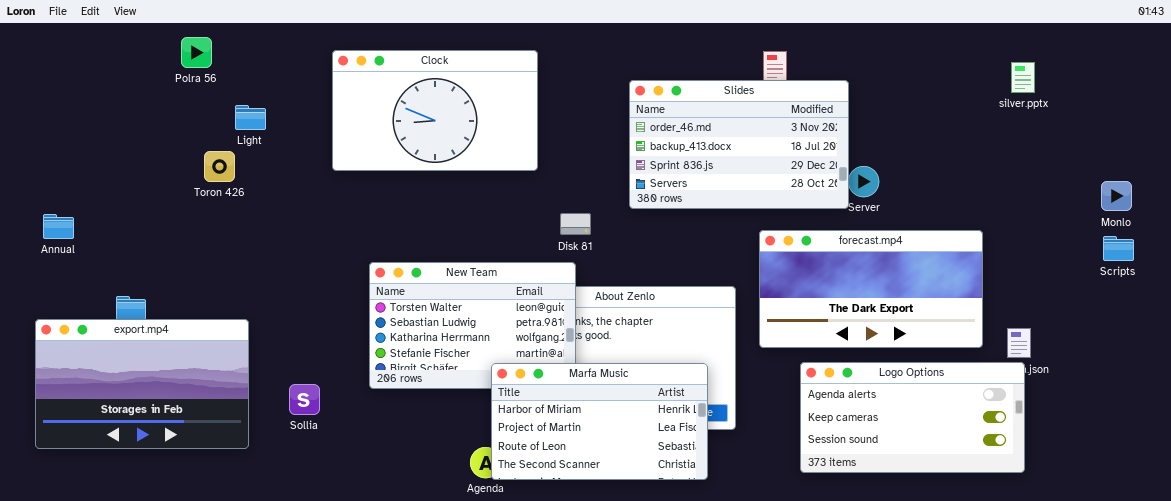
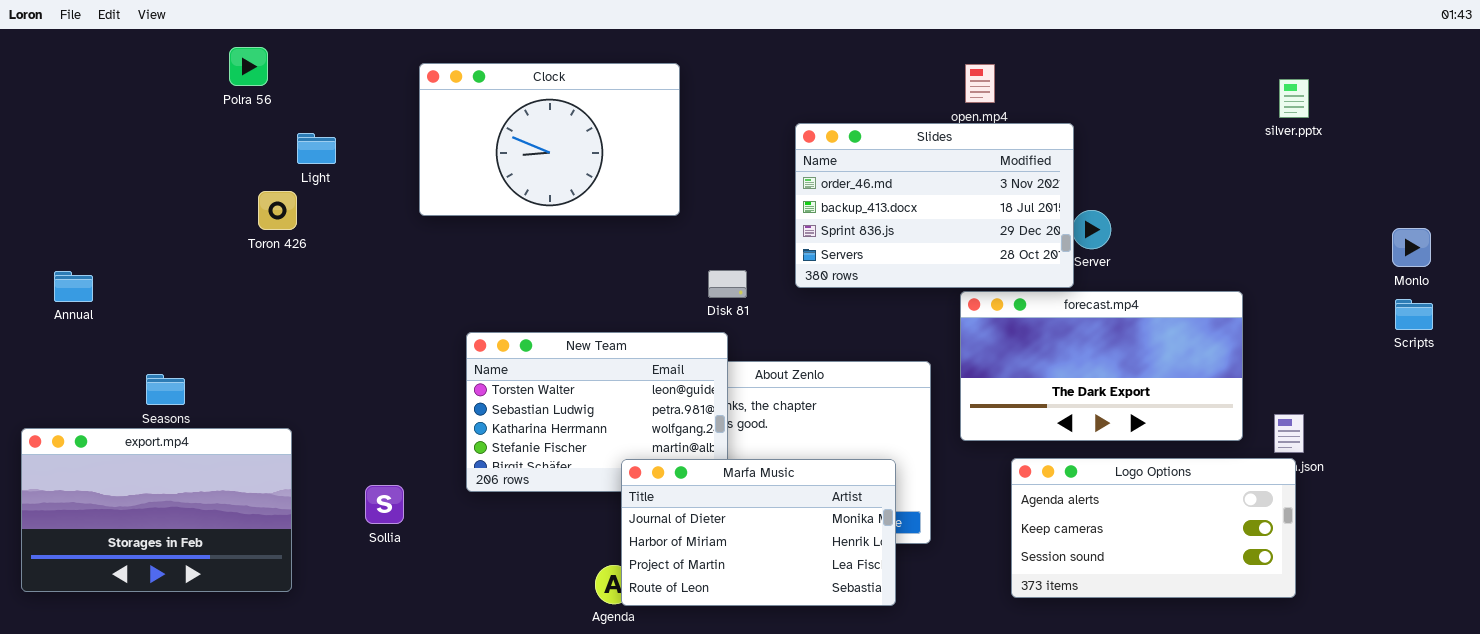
Slides: [629,80,849,209] -> [795,123,1074,288], moved
export.mp4: [35,319,249,449] -> [21,428,292,592], moved
Marfa Music: [491,363,708,480] -> [621,459,896,606], scrolled up 1 row

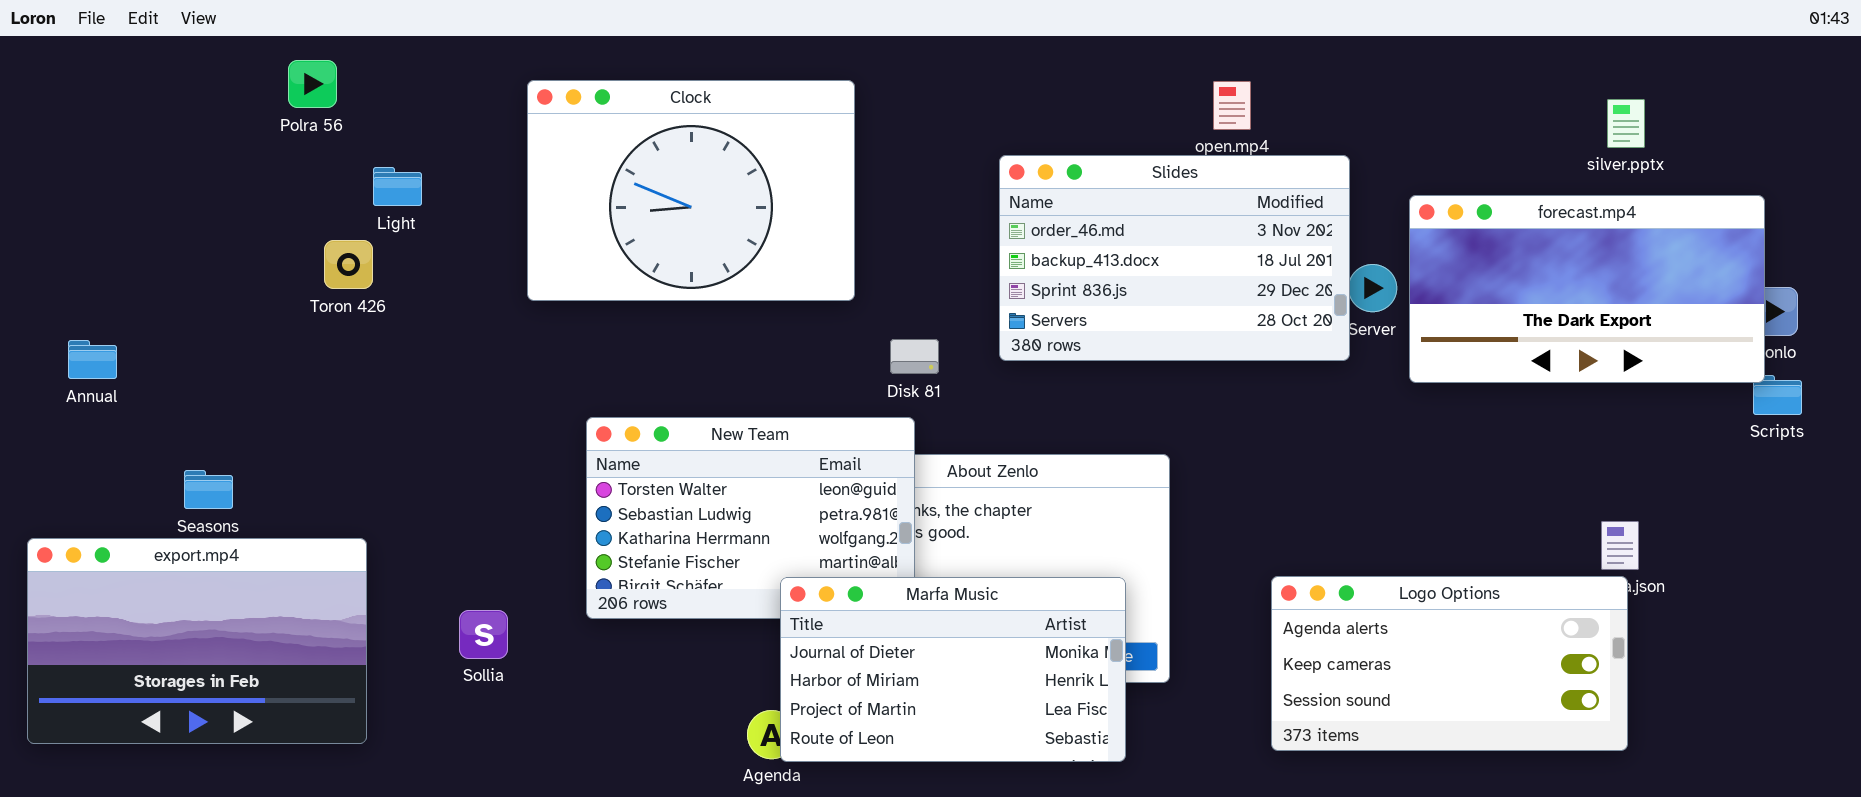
Clock: [419,63,680,216] -> [527,80,855,301], resized
forecast.mp4: [960,291,1243,441] -> [1409,195,1765,383], moved

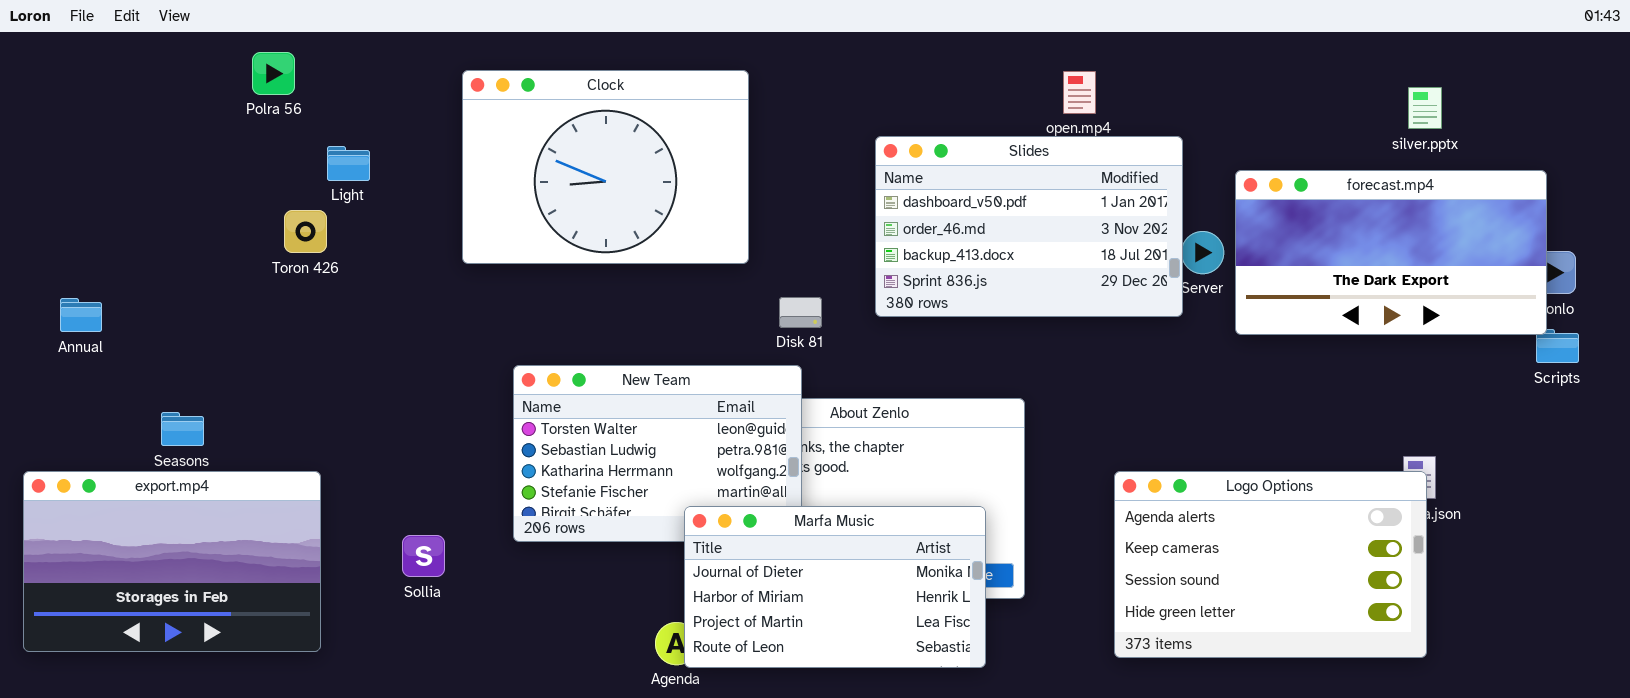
Slides: [999,155,1350,361] -> [875,136,1183,317], scrolled up 1 row
Logo Options: [1271,576,1628,751] -> [1114,471,1427,658], resized

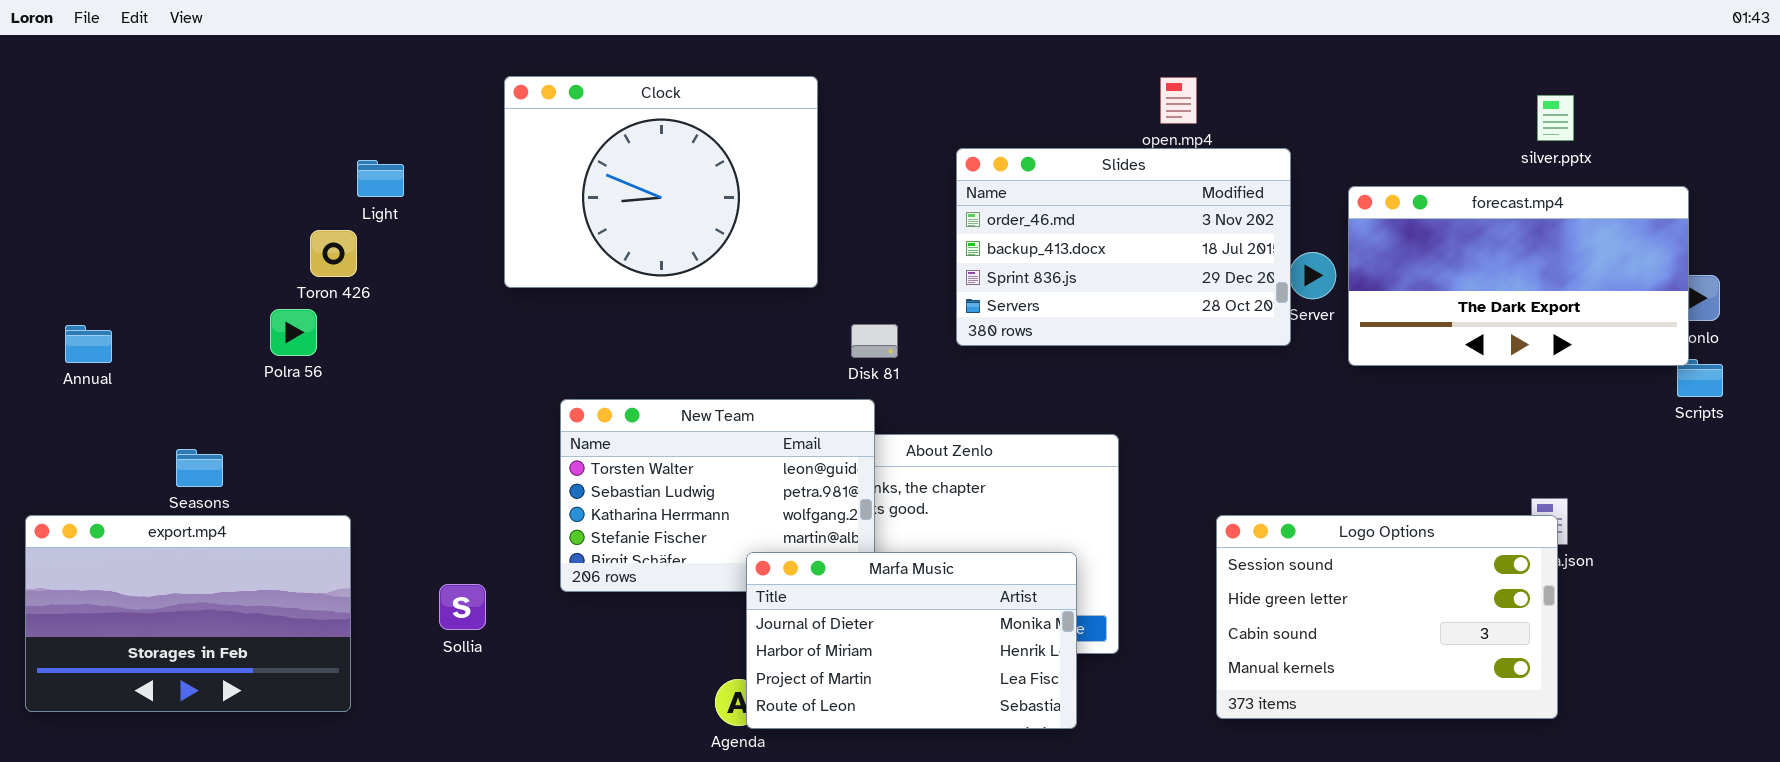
Polra 56: [252,52,295,95] -> [270,309,317,356], moved
Slides: [875,136,1183,317] -> [956,148,1291,346], scrolled down 1 row
Logo Options: [1114,471,1427,658] -> [1216,515,1558,719], scrolled down 2 rows

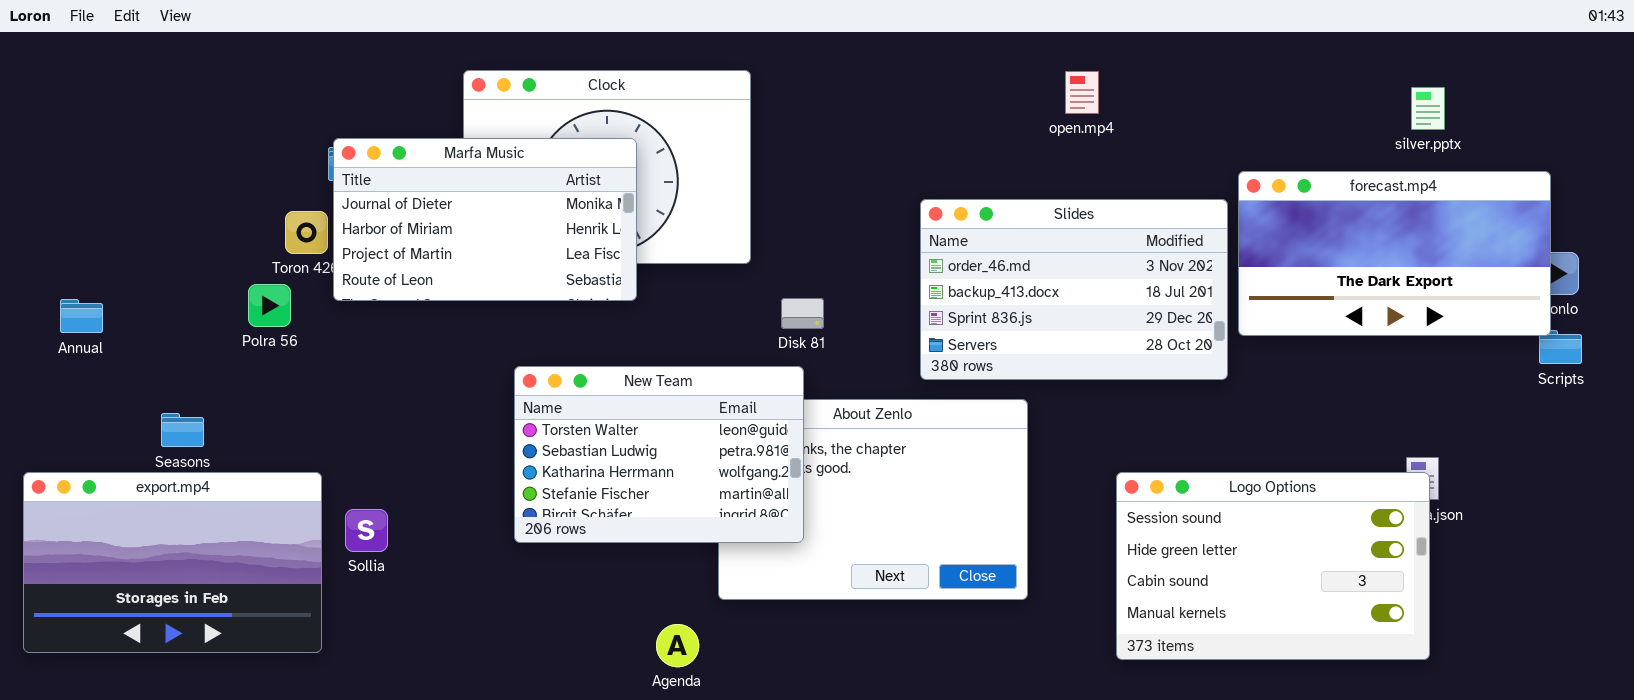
Slides: [956,148,1291,346] -> [920,199,1228,380], moved
Marfa Music: [746,552,1077,729] -> [333,138,637,301], moved
Sollia: [439,584,486,630] -> [345,509,388,552], moved

